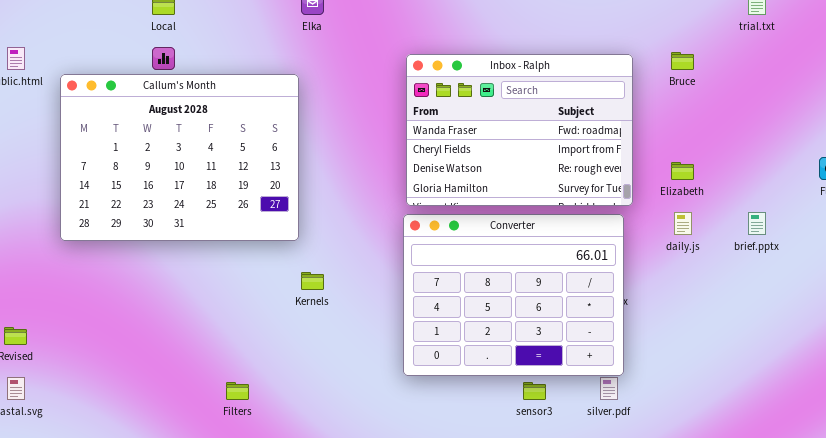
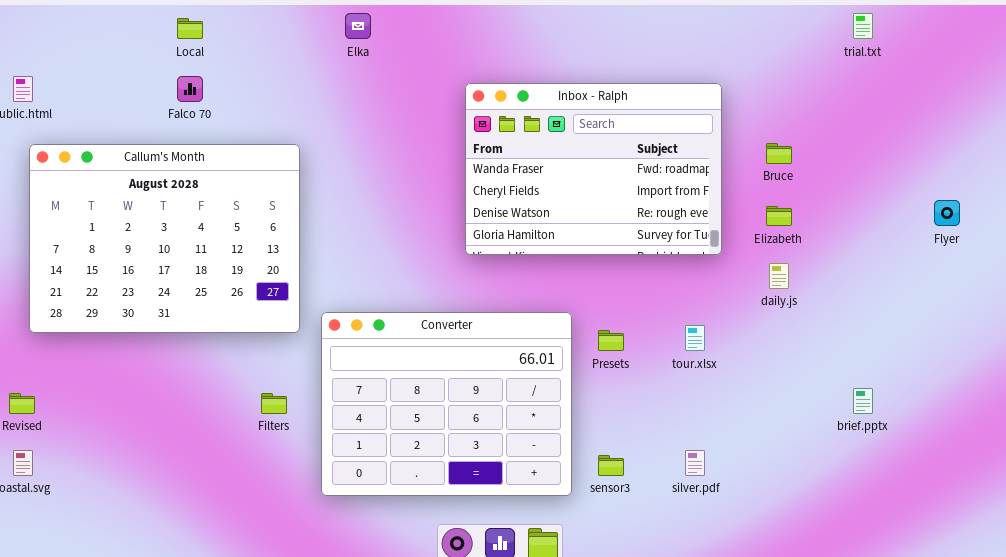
Bruce: [671,52,694,70] -> [766,143,792,164], moved
Callum's Month: [60,74,299,241] -> [29,144,300,333], moved
brief.pptx: [748,212,766,235] -> [853,388,873,414], moved
Converter: [403,214,624,376] -> [321,312,572,496], moved
Filters: [226,382,249,400] -> [261,393,287,414], moved

